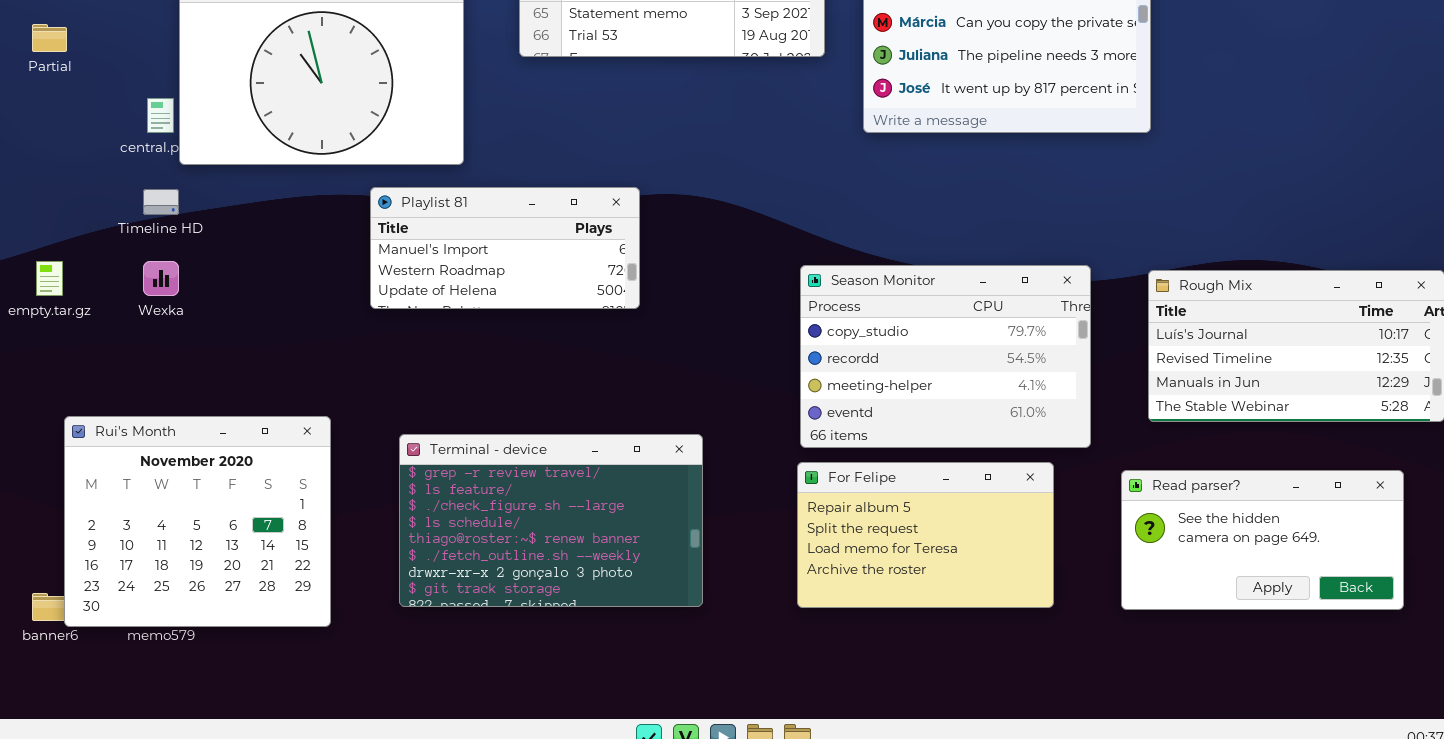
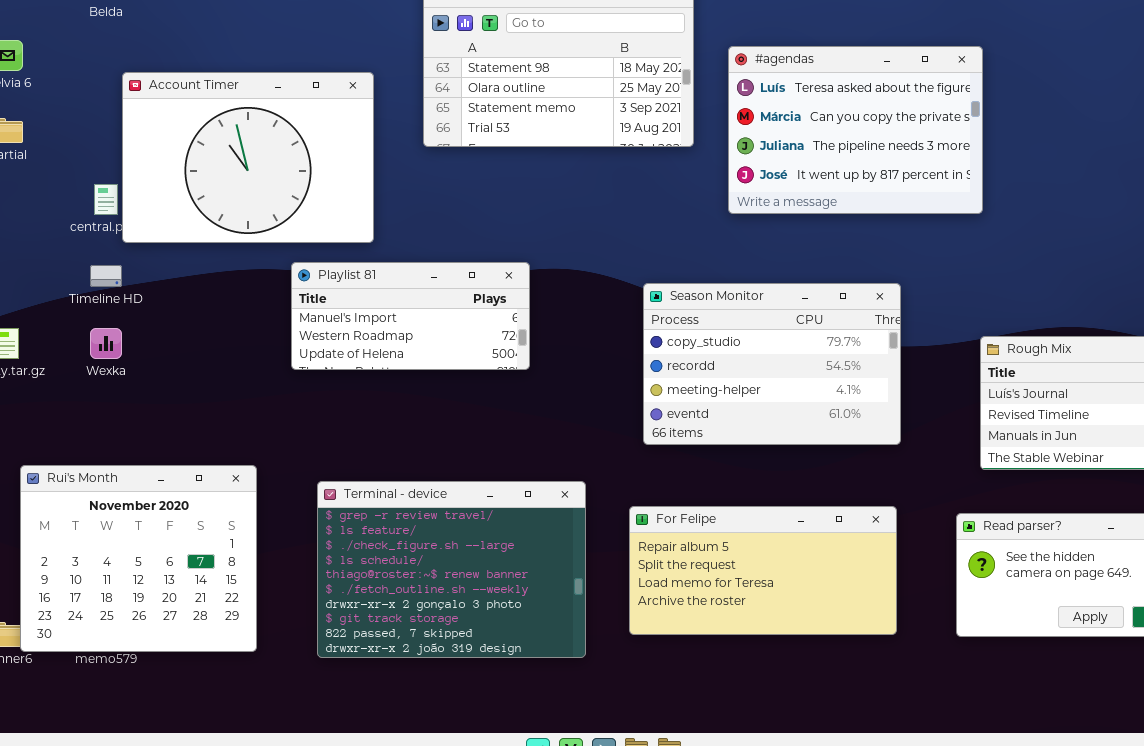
Season Monitor: [800,265,1091,448] -> [643,283,901,445], moved
Terminal - device: [399,434,703,607] -> [317,481,586,658], resized
For Felipe: [797,462,1054,608] -> [629,506,897,635], resized

